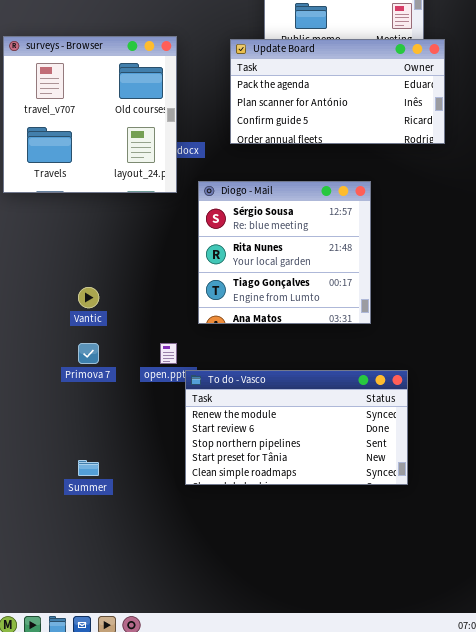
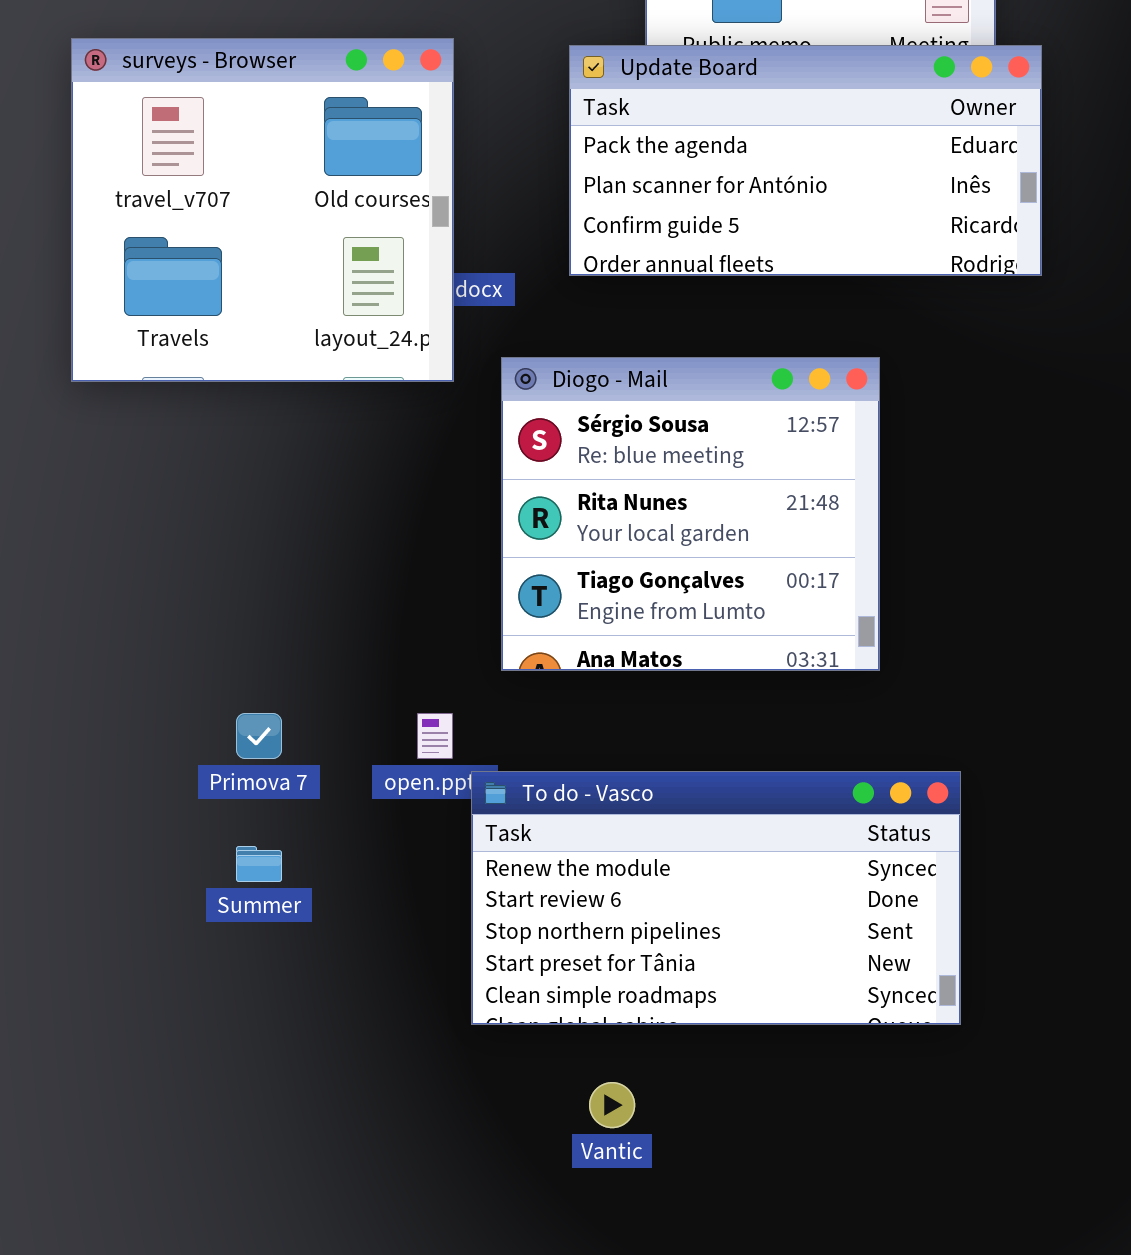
Vantic: [78,287,99,308] -> [589,1082,635,1128], moved
Summer: [78,460,99,476] -> [236,846,282,882], moved

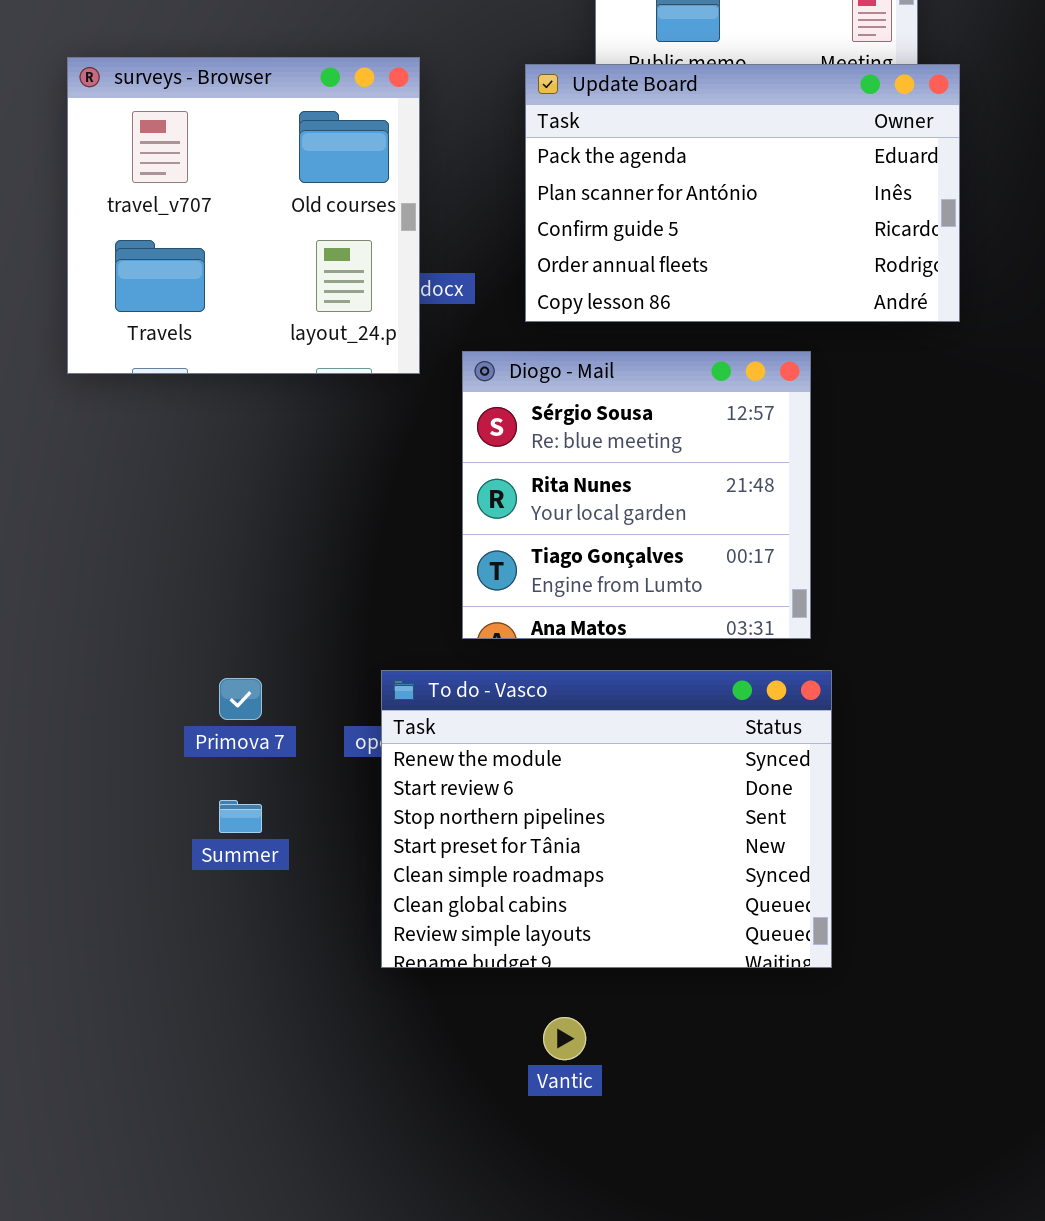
Update Board: [569,45,1042,276] -> [525,64,960,322], resized
To do - Vasco: [471,771,961,1025] -> [381,670,832,968], moved, resized

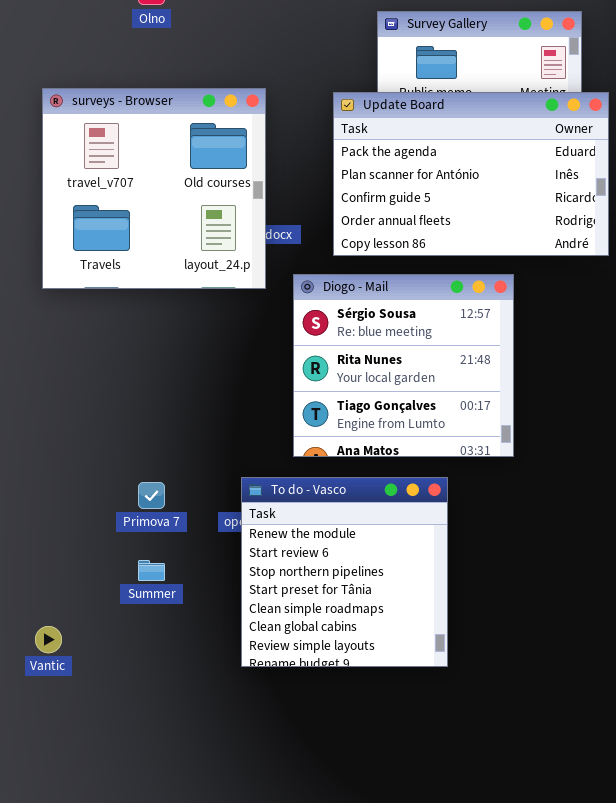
To do - Vasco: [381,670,832,968] -> [241,477,448,667], resized
Vantic: [543,1017,586,1060] -> [35,626,62,653], moved

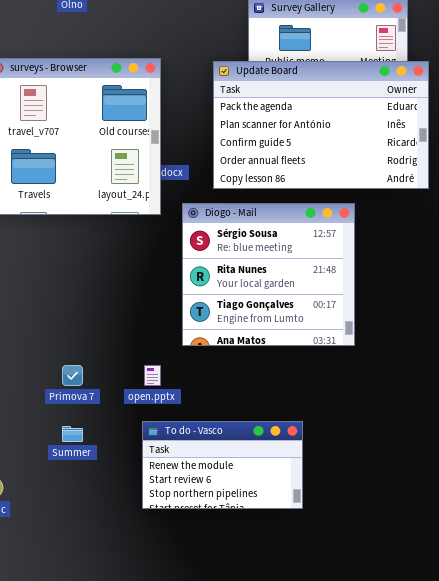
To do - Vasco: [241,477,448,667] -> [142,421,303,509], resized

